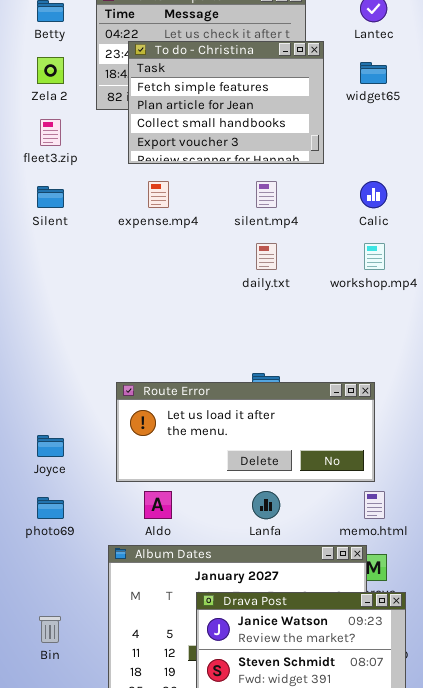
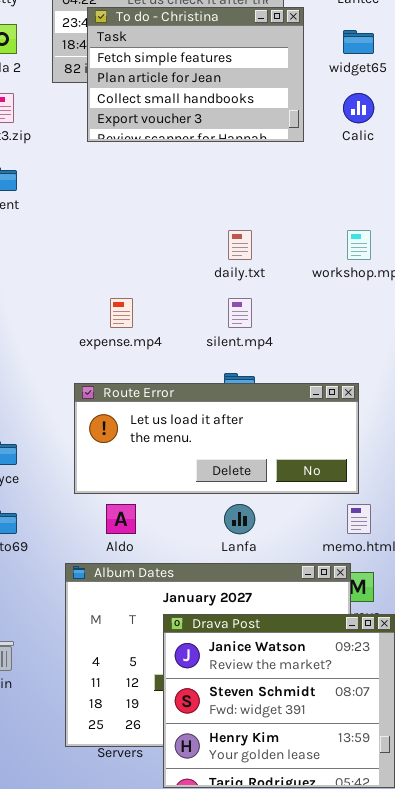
expense.mp4: [148,181,169,208] -> [110,298,133,328], moved
silent.mp4: [256,181,277,208] -> [228,298,252,328], moved
Calic: [360,181,387,208] -> [343,93,374,123], moved

